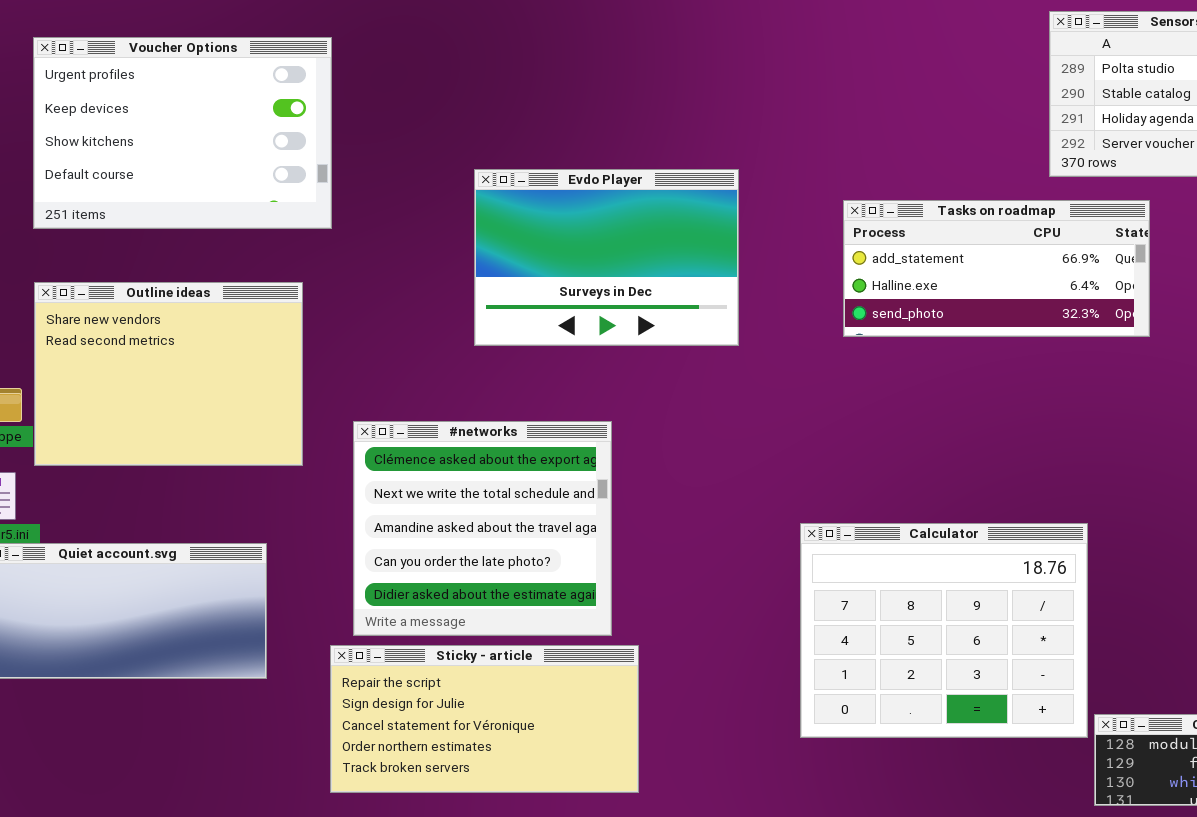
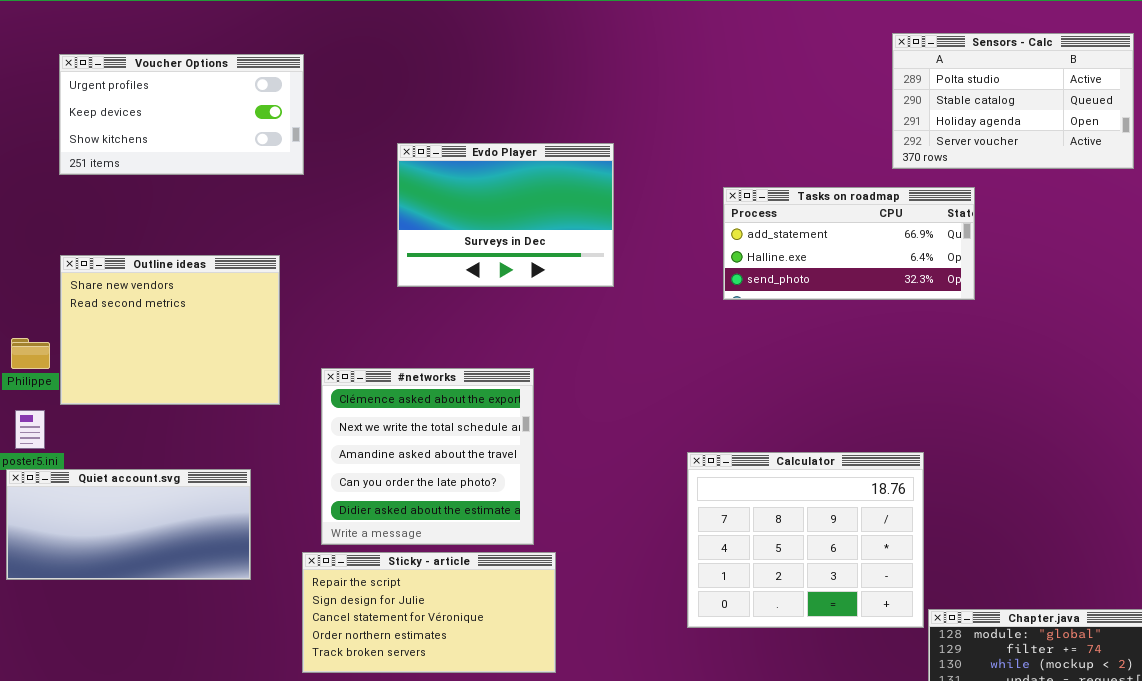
Voucher Options: [33,37,332,229] -> [59,54,304,175], resized
Evdo Player: [474,169,739,346] -> [397,143,614,287], moved

